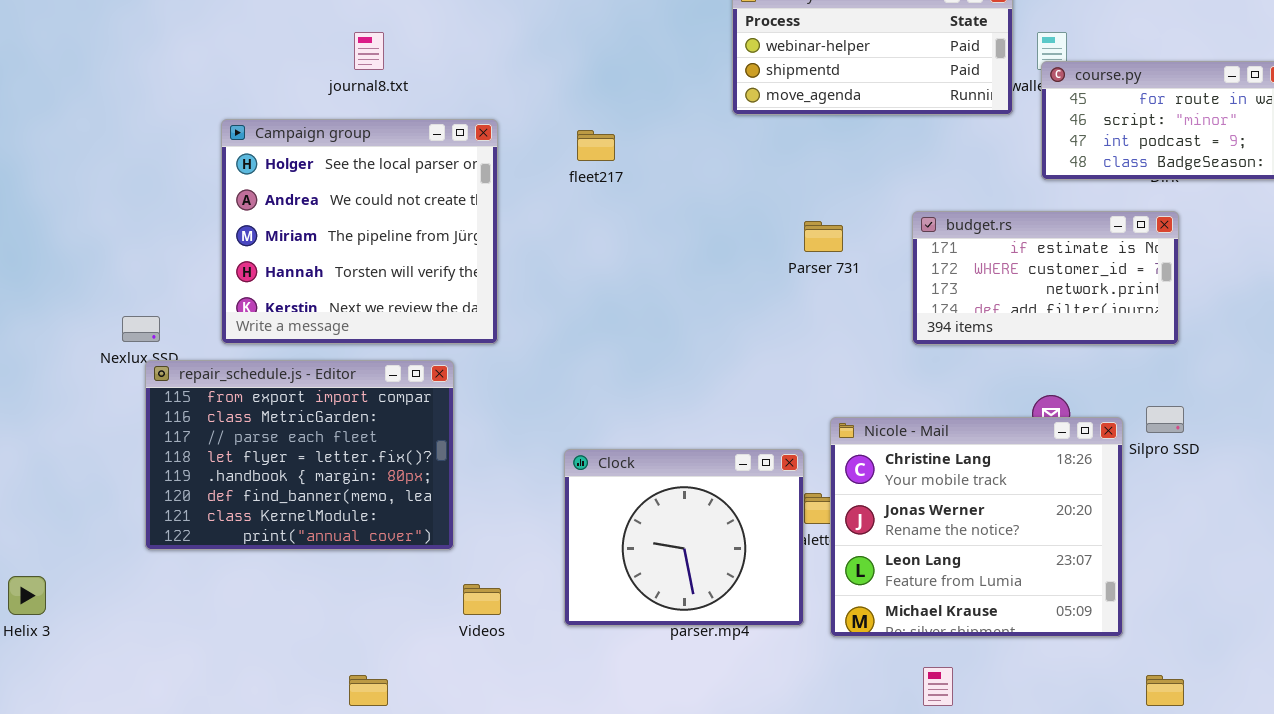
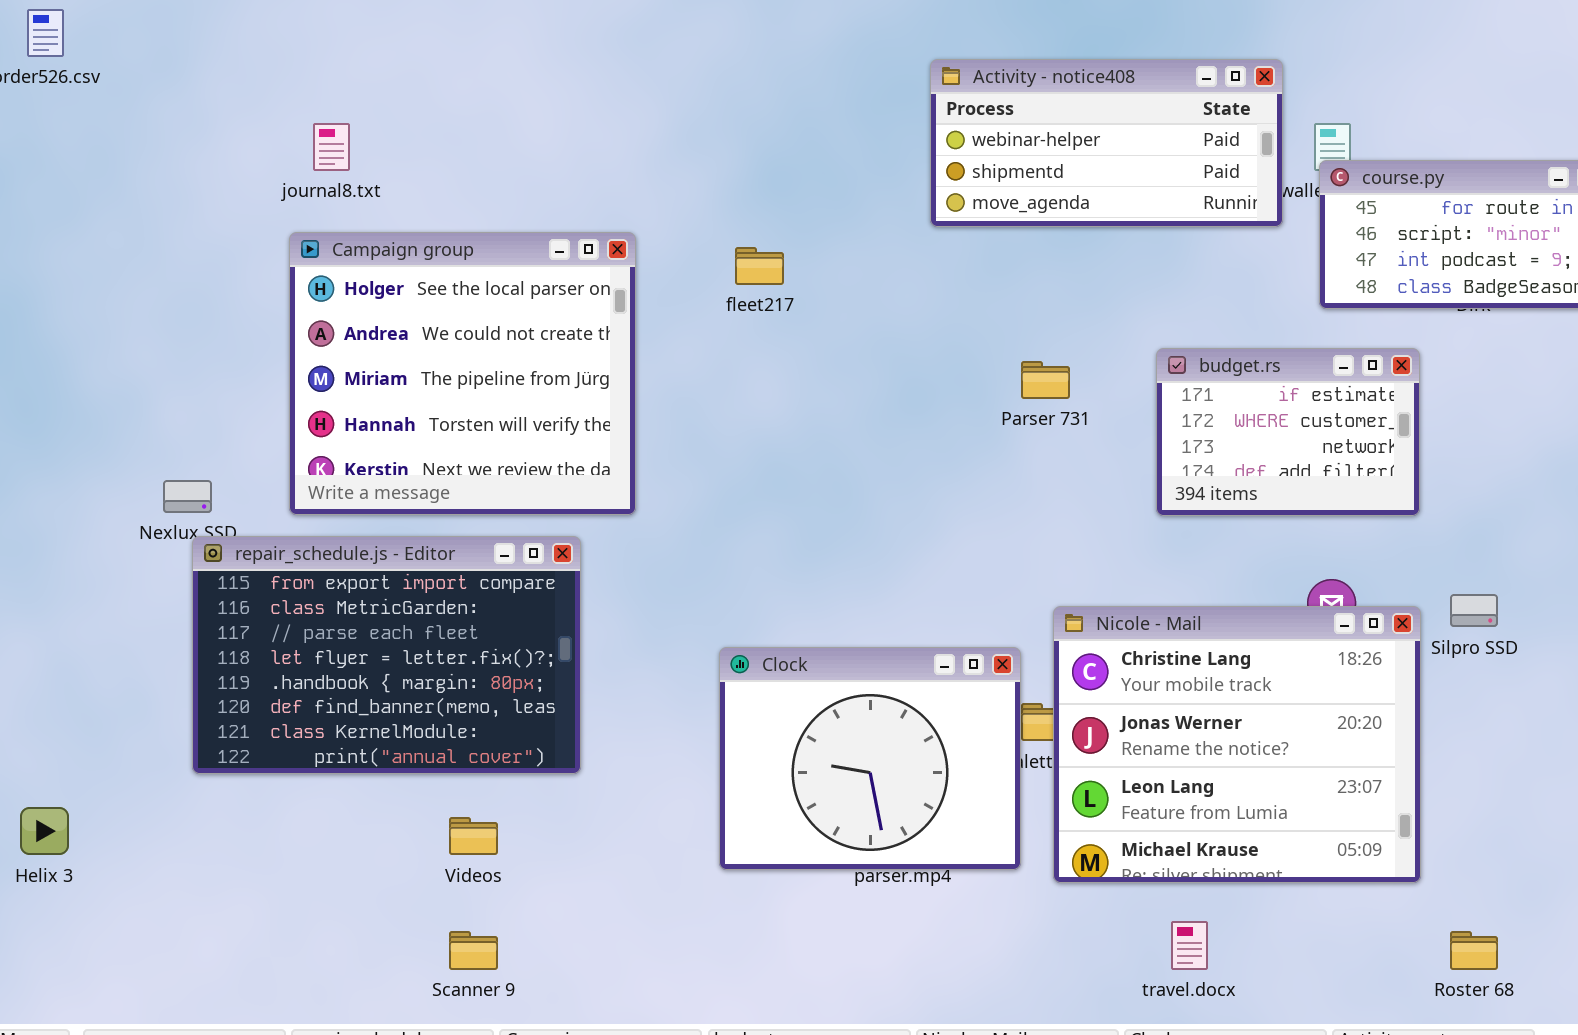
journal8.txt: [354,32,384,70] -> [313,123,350,171], moved
budget.rs: [912,211,1179,345] -> [1156,348,1420,516], resized
Videos: [463,584,501,615] -> [449,817,498,855], moved

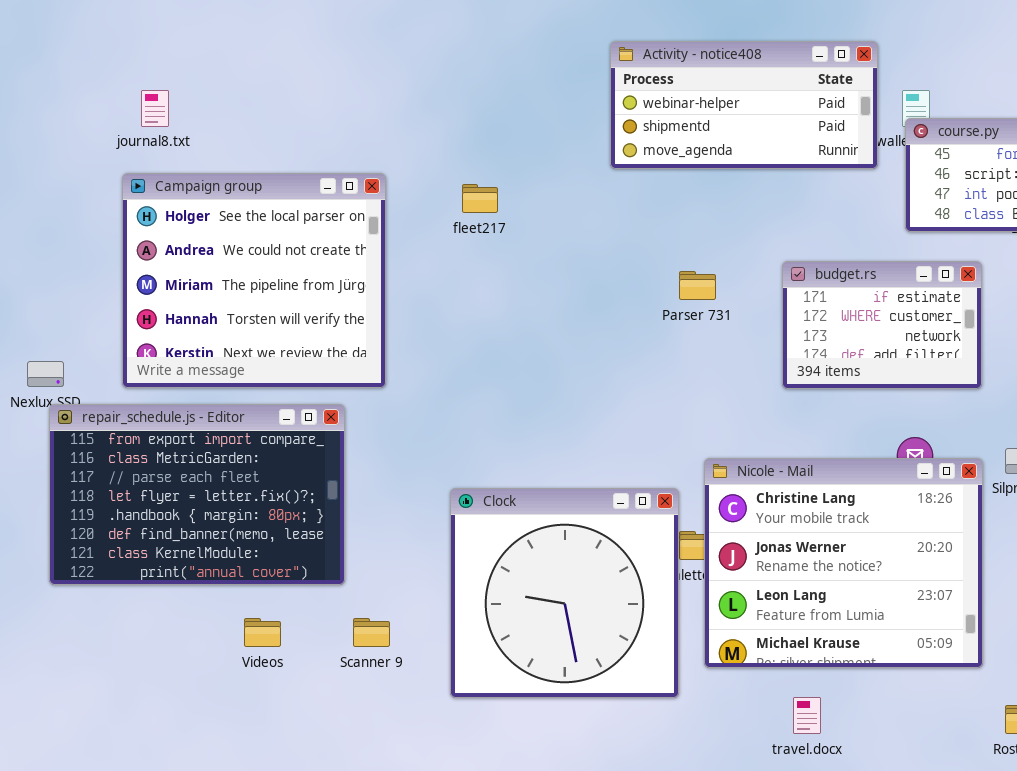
Clock: [719,647,1021,870] -> [450,488,679,698], resized
Scanner 9: [449,931,498,970] -> [353,618,390,647], moved

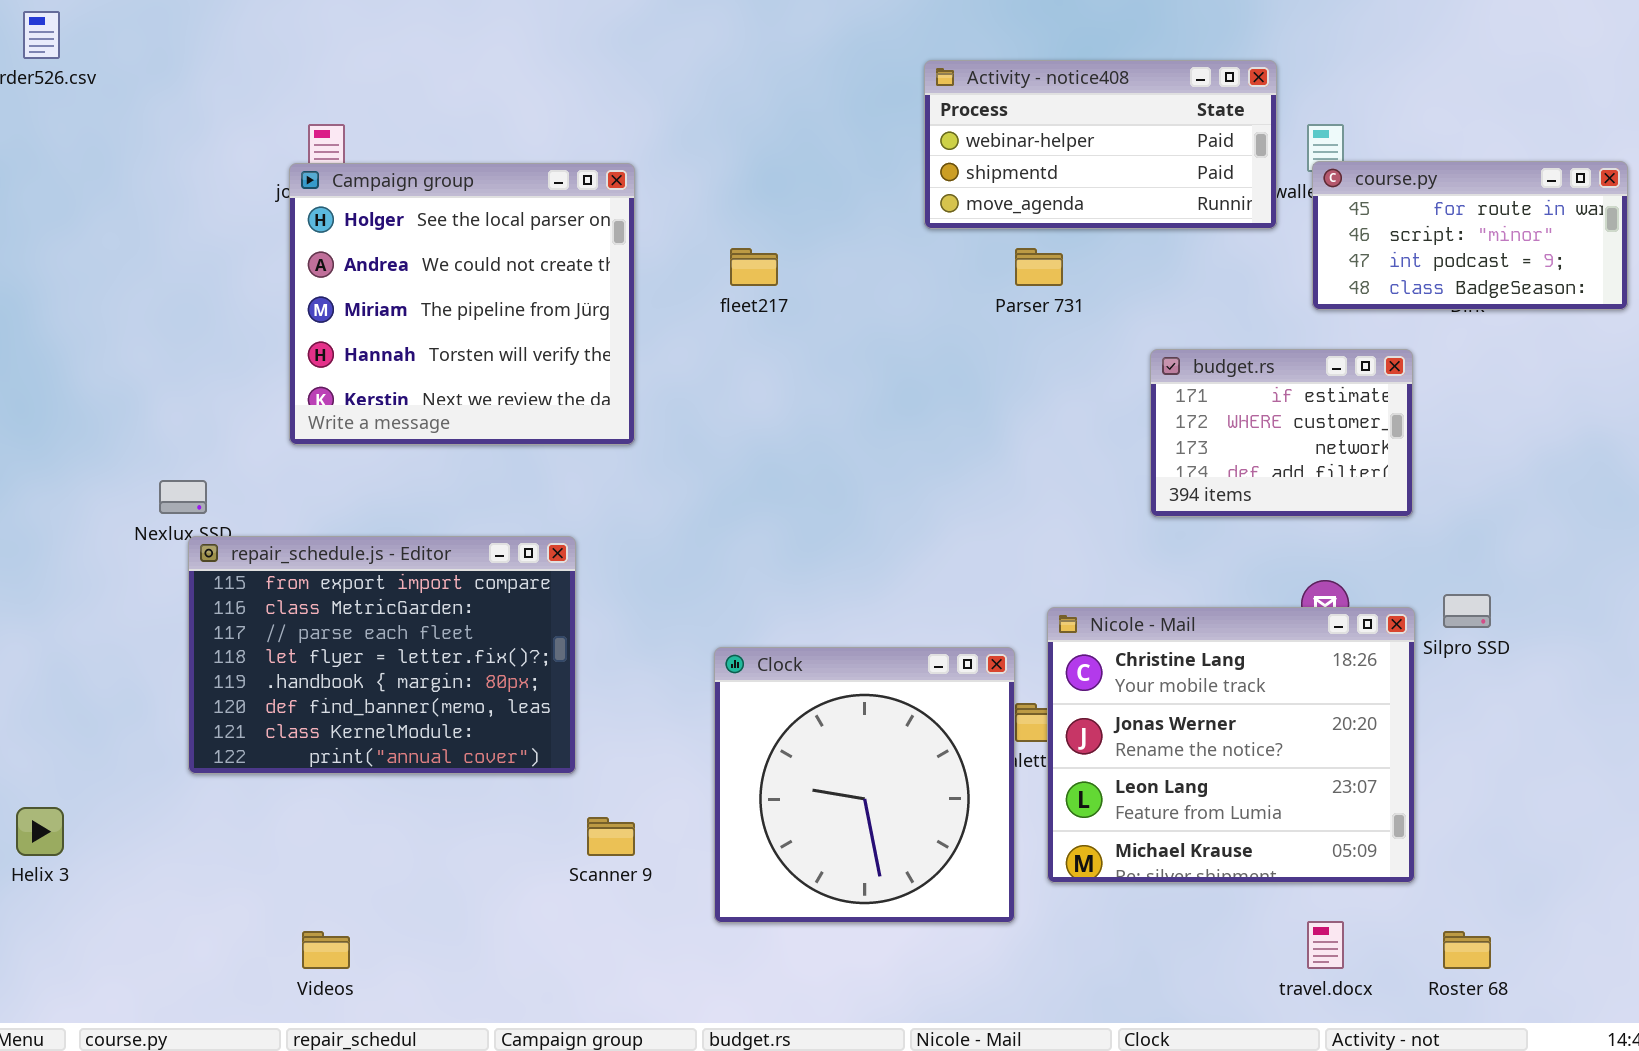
Campaign group: [122,173,386,388] -> [289,163,635,445], moved
Parser 731: [679,271,716,300] -> [1015,248,1063,286], moved
Videos: [244,618,281,647] -> [302,931,350,969], moved
travel.docx: [793,697,821,734] -> [1307,921,1344,969], moved

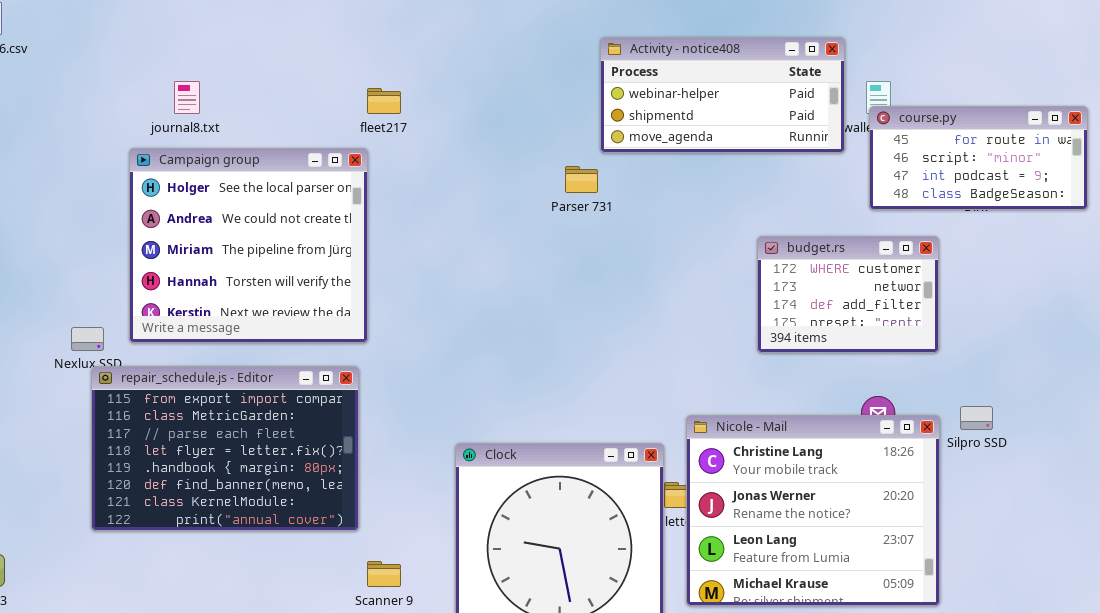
Campaign group: [289,163,635,445] -> [129,148,368,343], moved
fleet217: [730,248,778,286] -> [367,88,401,114], moved
Parser 731: [1015,248,1063,286] -> [565,166,598,193], moved
budget.rs: [1150,349,1413,517] -> [757,236,939,353], scrolled down 1 row

